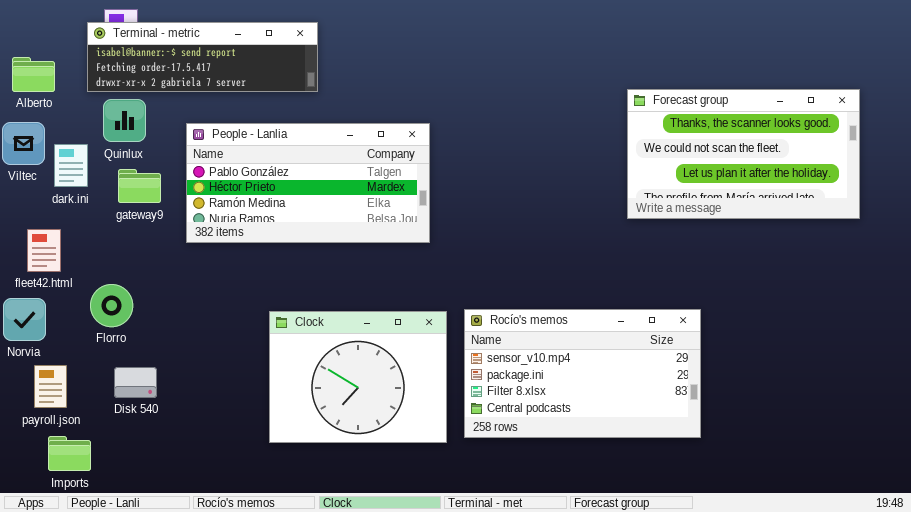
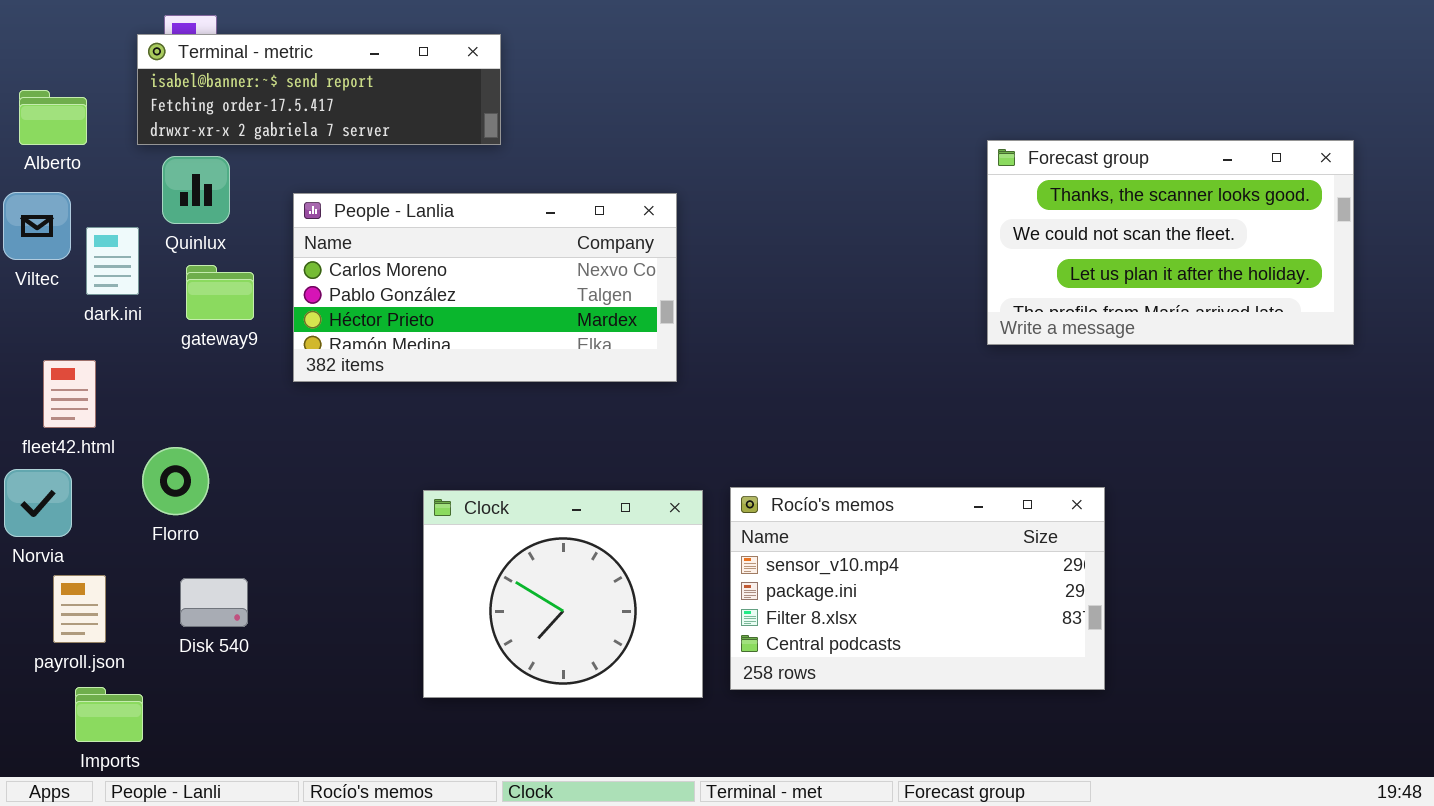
People - Lanlia: [186,123,430,243] -> [293,193,677,382], scrolled up 1 row

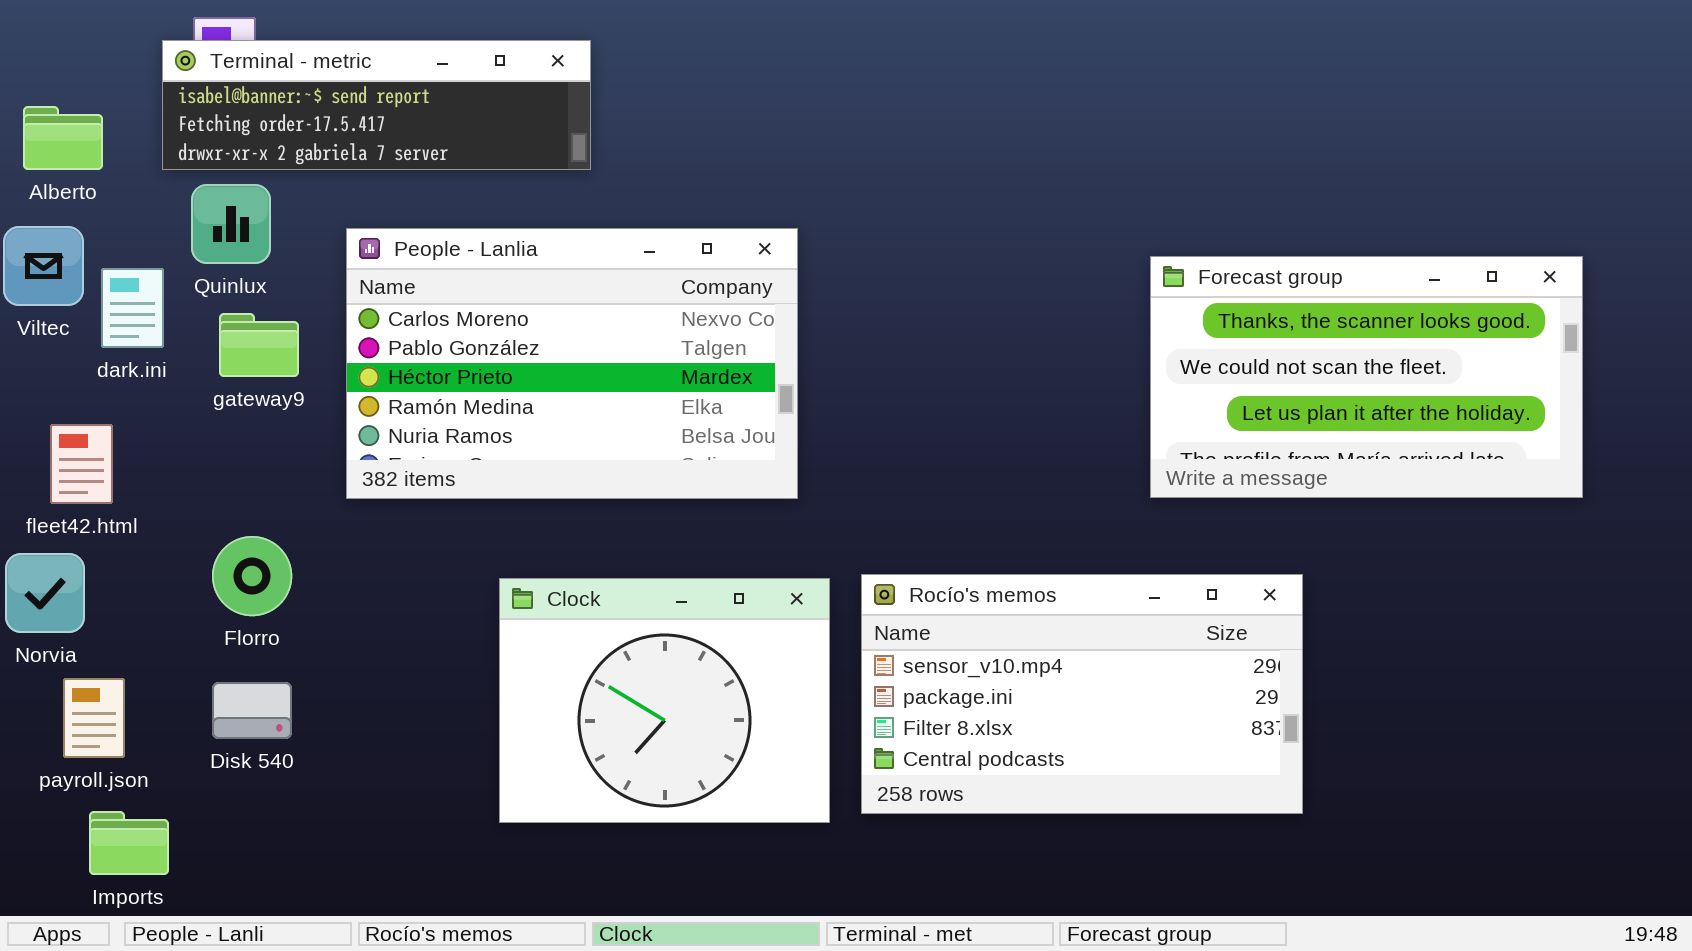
Forecast group: [987,140,1354,345] -> [1150,256,1583,498], moved
People - Lanlia: [293,193,677,382] -> [346,228,798,499], resized
Florro: [142,447,209,515] -> [212,536,292,616], moved

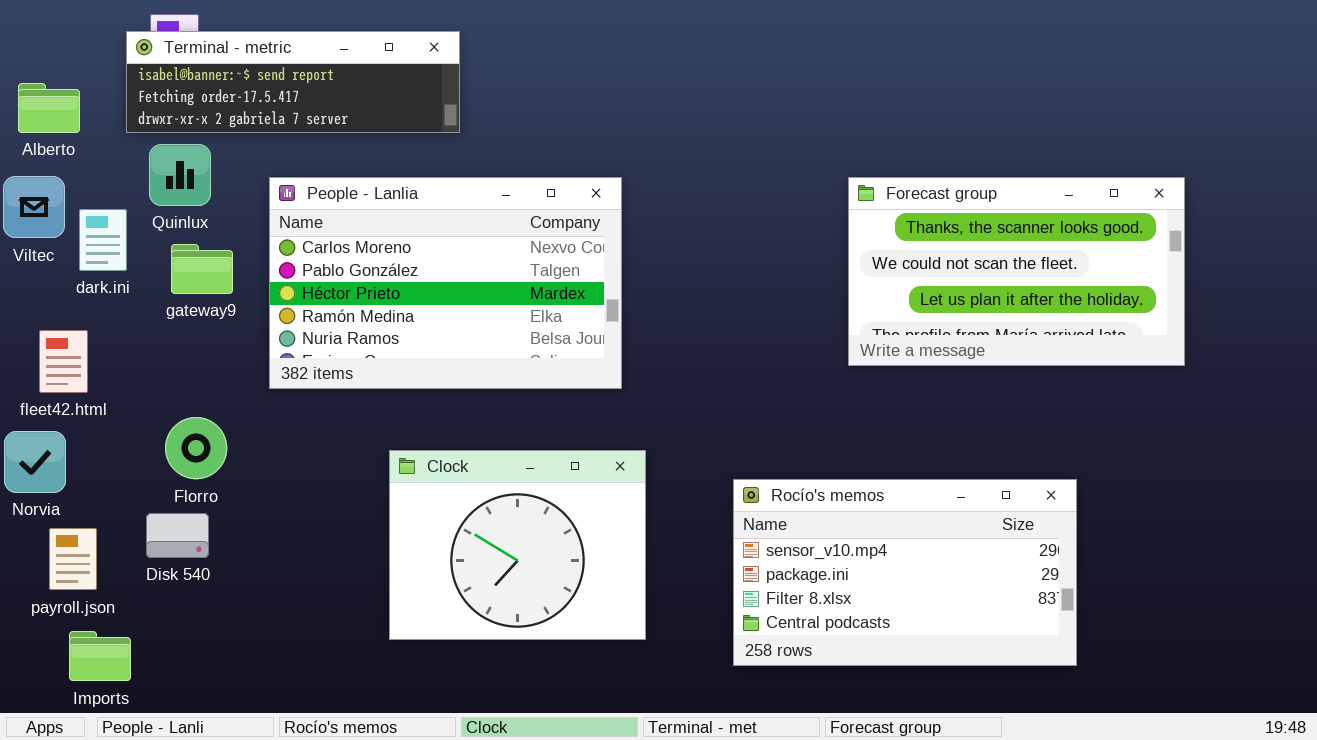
Forecast group: [1150,256,1583,498] -> [848,177,1185,366], moved
Rocío's memos: [861,574,1303,814] -> [733,479,1077,666], moved
Disk 540: [212,682,292,739] -> [146,513,209,558], moved

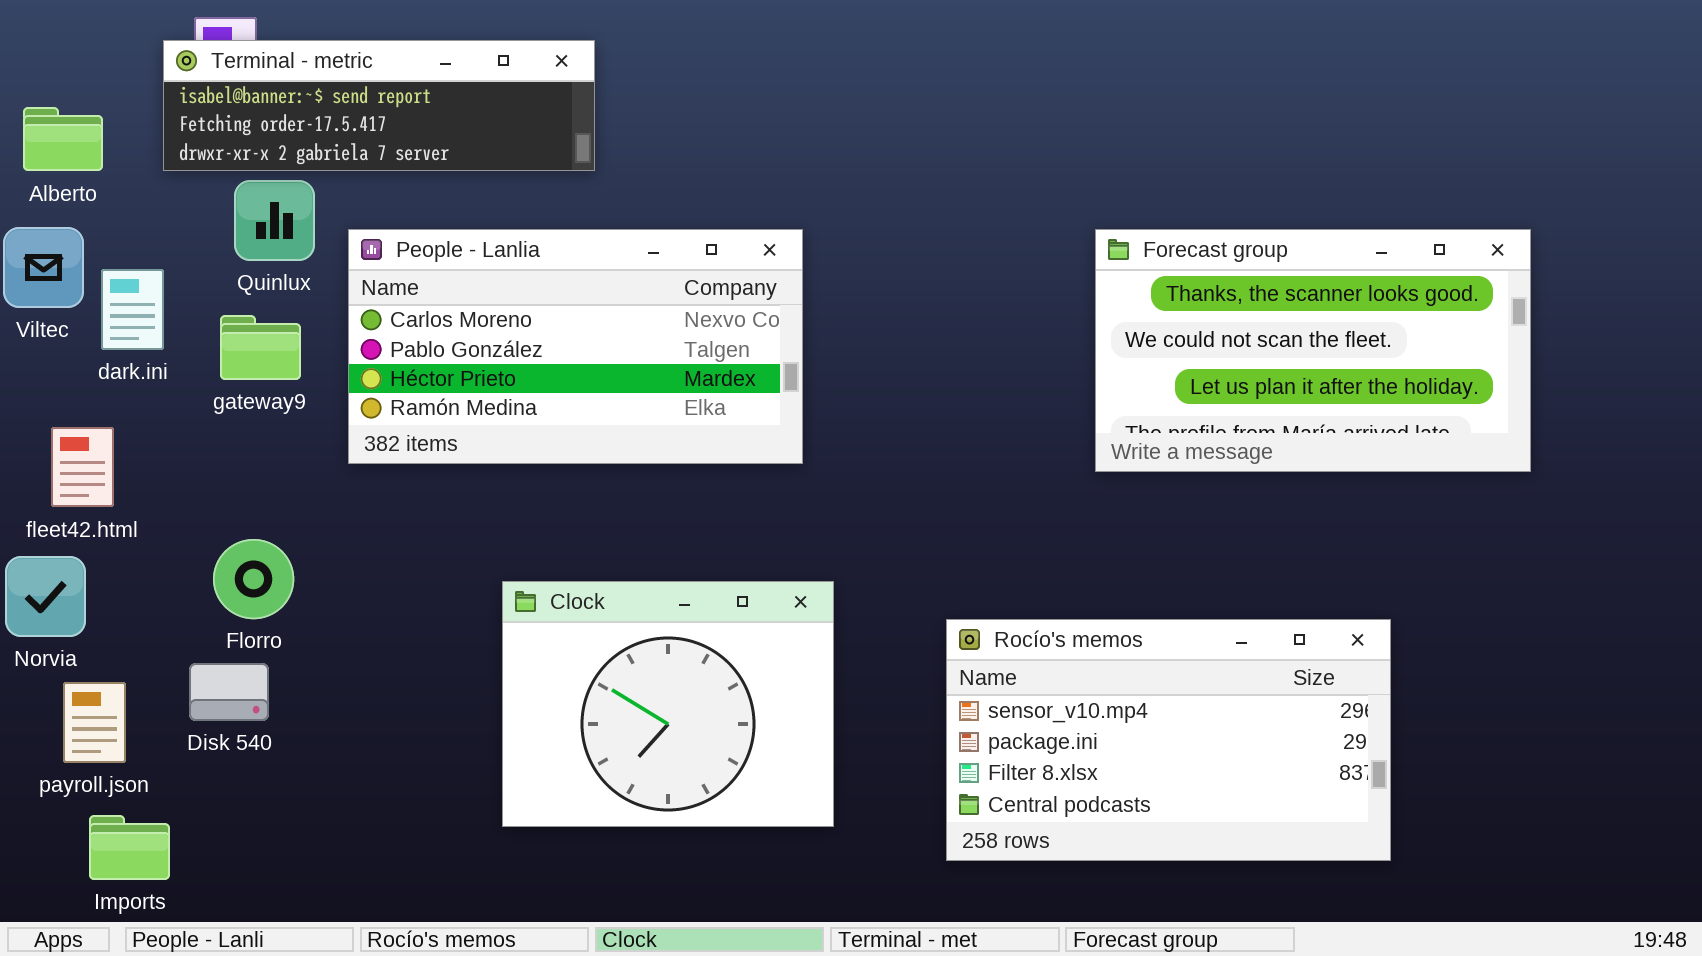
Quinlux: [149,144,211,206] -> [234,180,315,261], moved
People - Lanlia: [269,177,622,389] -> [348,229,803,464], resized

